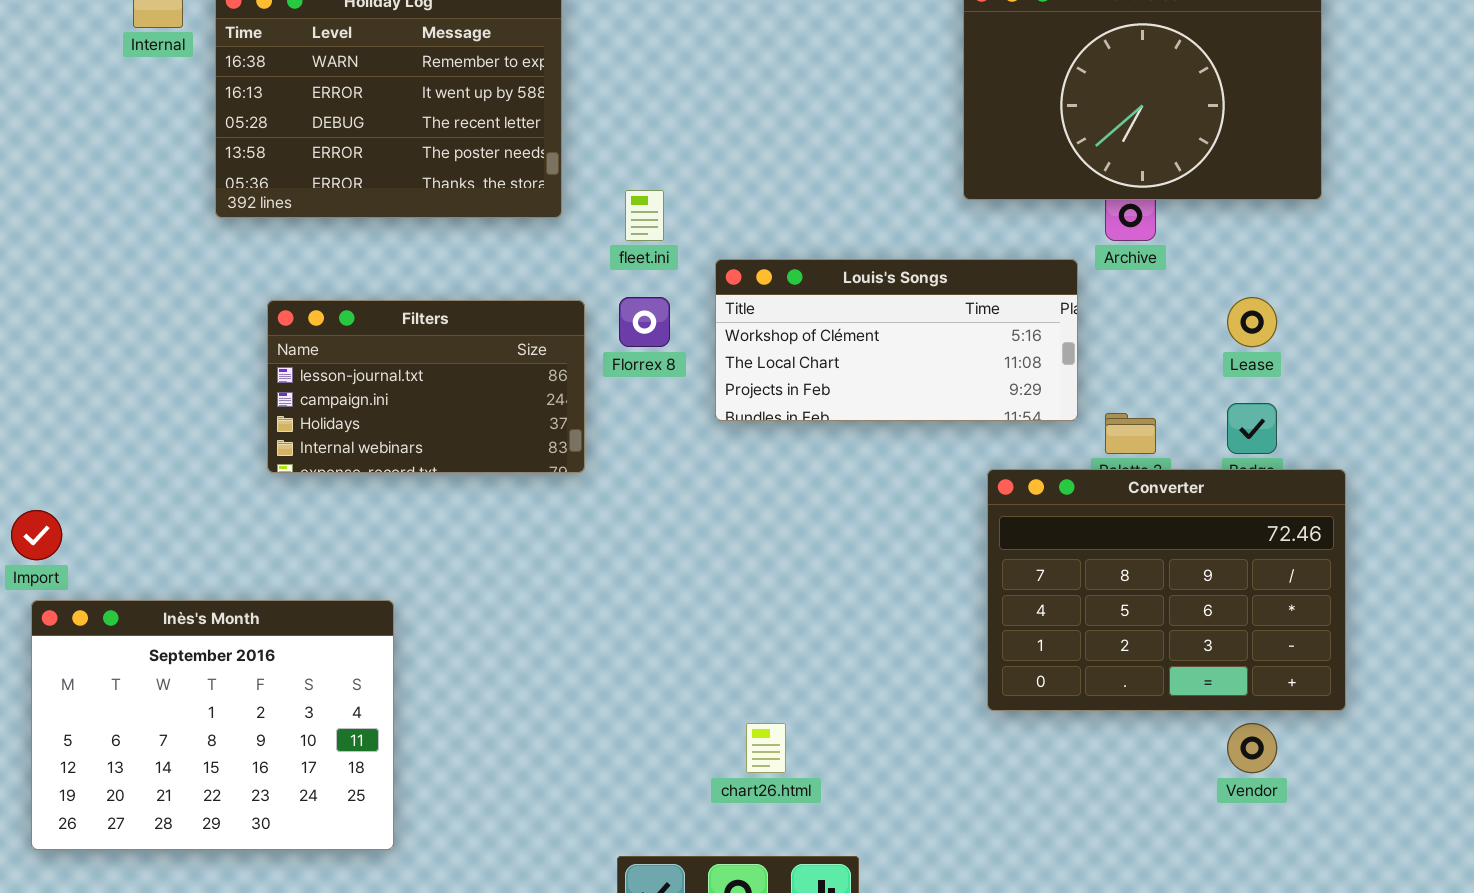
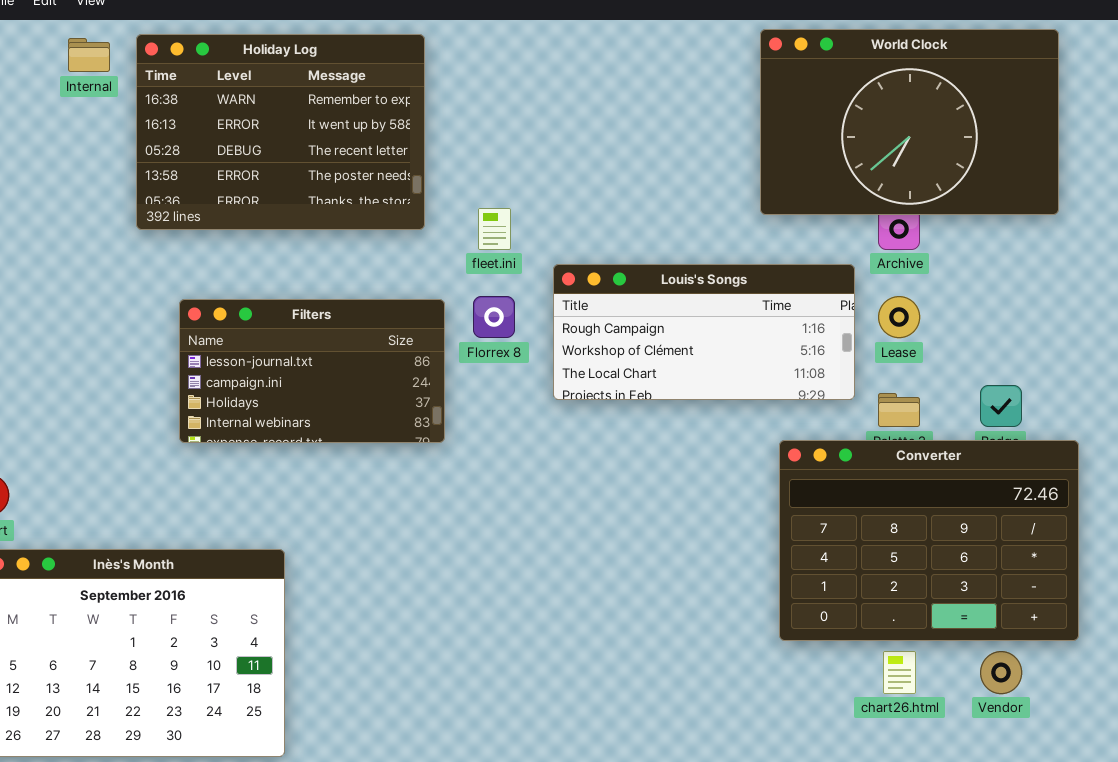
Louis's Songs: [715,259,1078,421] -> [553,264,855,400], scrolled up 1 row
Lease: [1227,297,1277,347] -> [878,296,920,338], moved
chart26.html: [746,723,786,773] -> [883,651,916,694], moved

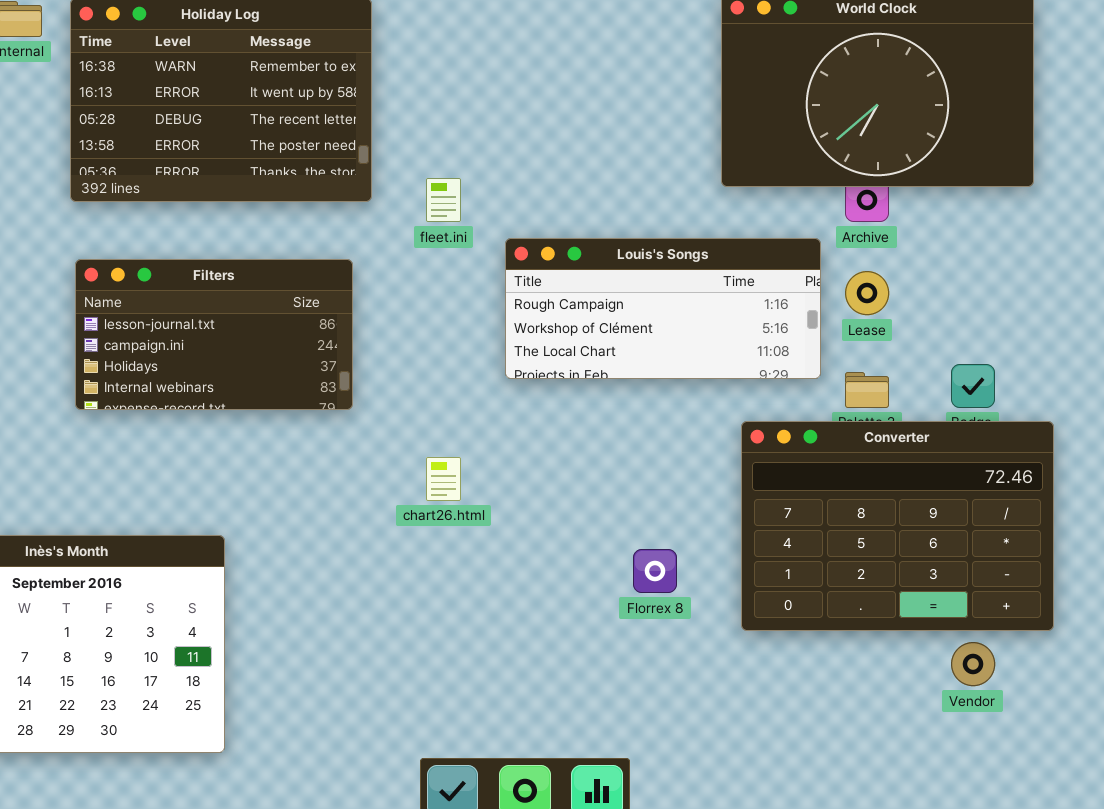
Florrex 8: [473,296,515,338] -> [633,549,677,593], moved
Filters: [179,299,445,443] -> [75,259,353,410], moved
chart26.html: [883,651,916,694] -> [426,457,461,501], moved

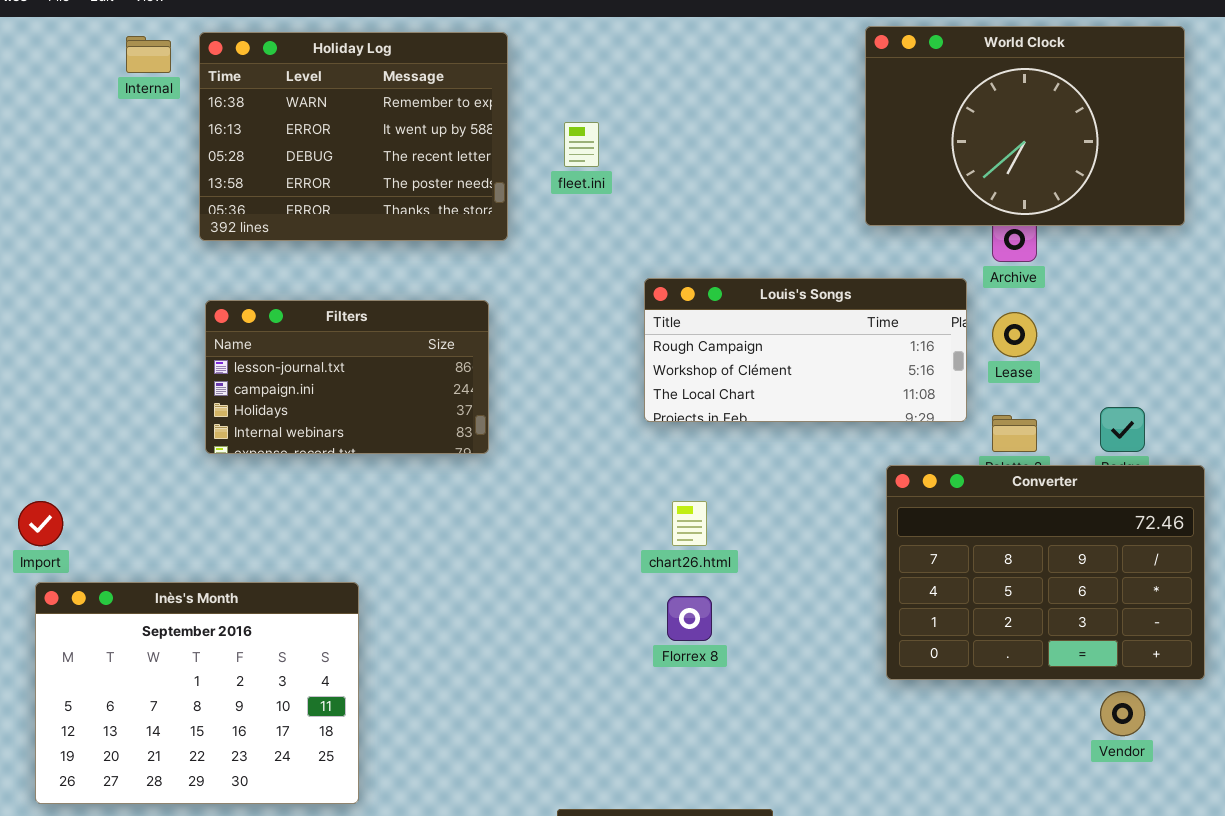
fleet.ini: [426,178,461,222] -> [564,122,599,167], moved
chart26.html: [426,457,461,501] -> [672,501,707,546], moved
Florrex 8: [633,549,677,593] -> [667,596,712,641], moved

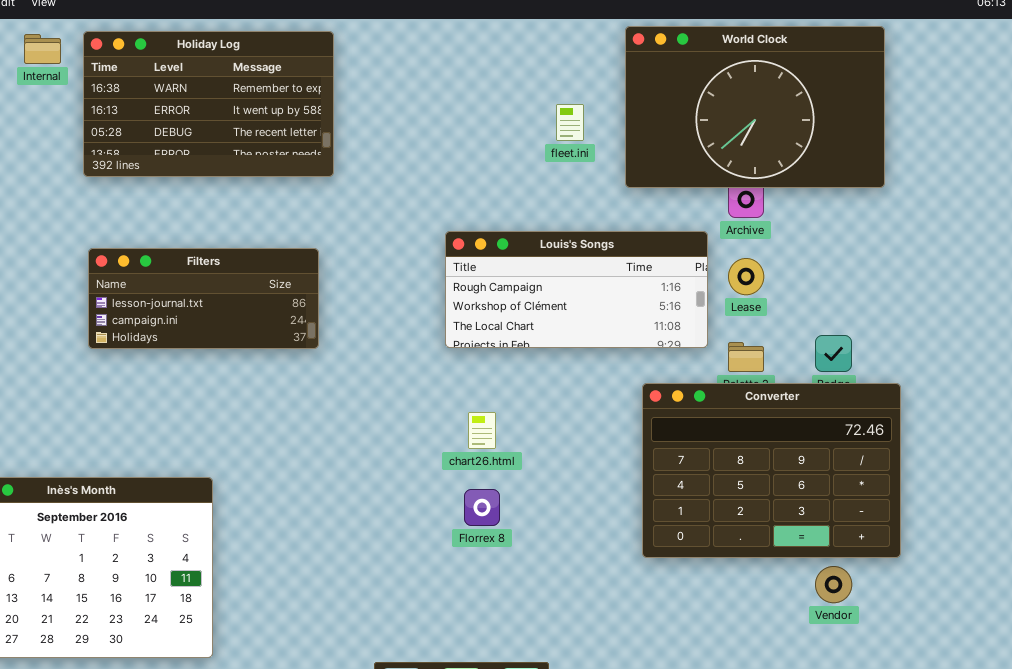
Holiday Log: [199,32,508,241] -> [83,31,334,177], resized
fleet.ini: [564,122,599,167] -> [556,104,584,141], moved
Filters: [205,300,489,454] -> [88,248,319,349], resized

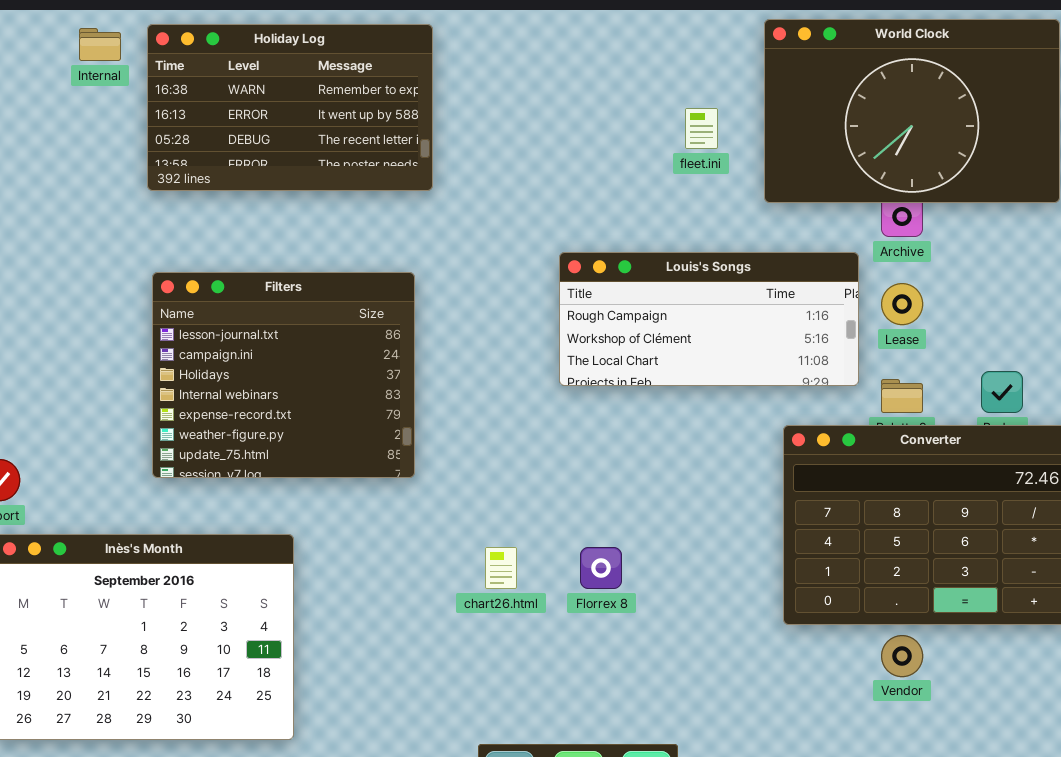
Filters: [88,248,319,349] -> [152,272,415,478], resized
chart26.html: [468,412,496,449] -> [485,547,517,589], moved
Vendor: [815,566,852,603] -> [881,635,923,677], moved

